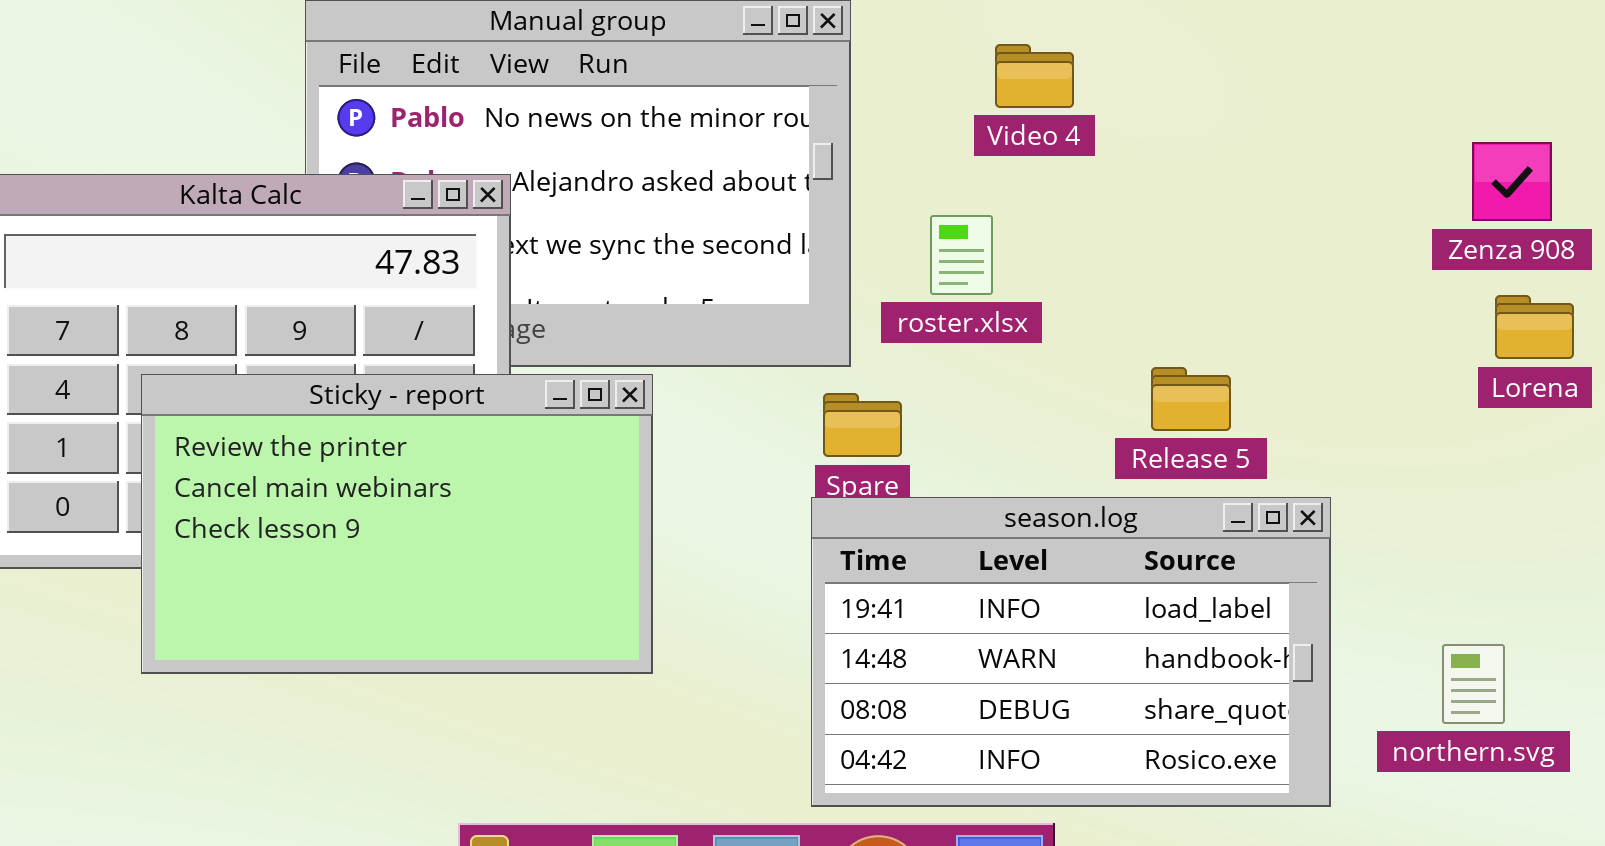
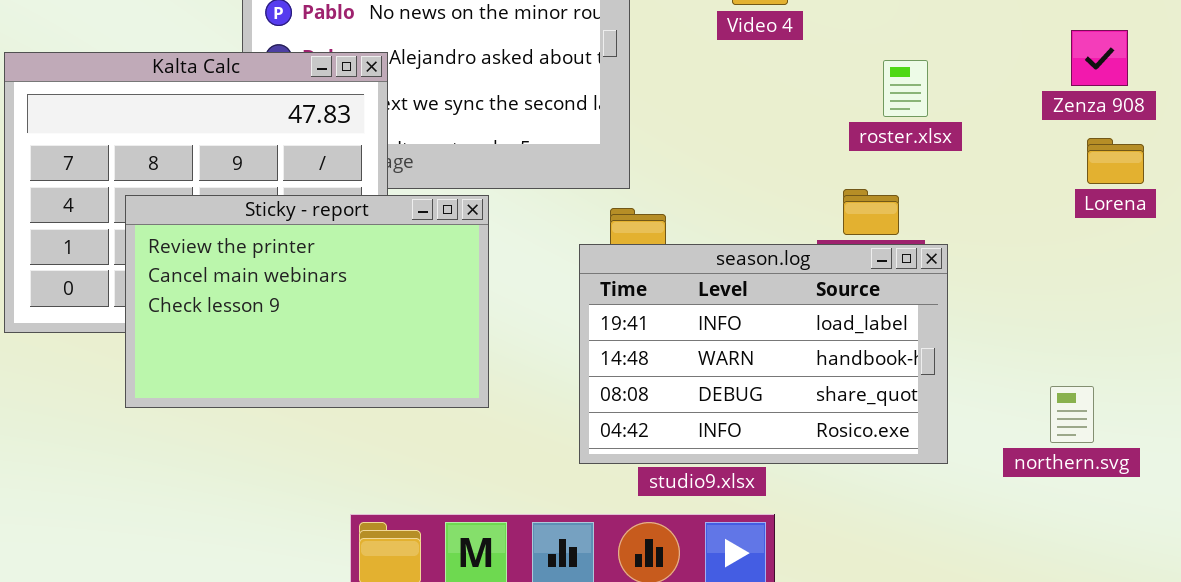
roster.xlsx: [930,215,993,295] -> [883,60,928,117], moved
season.log: [811,497,1331,807] -> [579,244,948,464], moved

